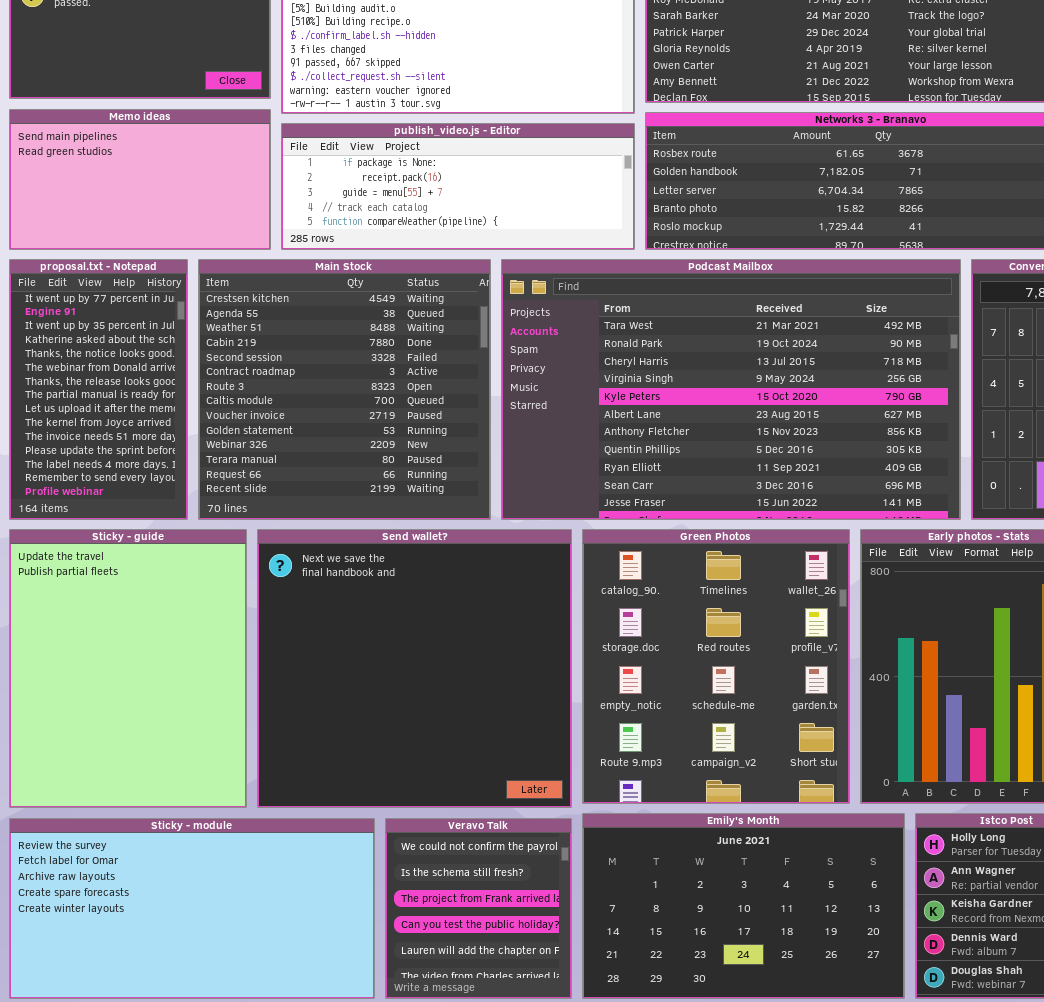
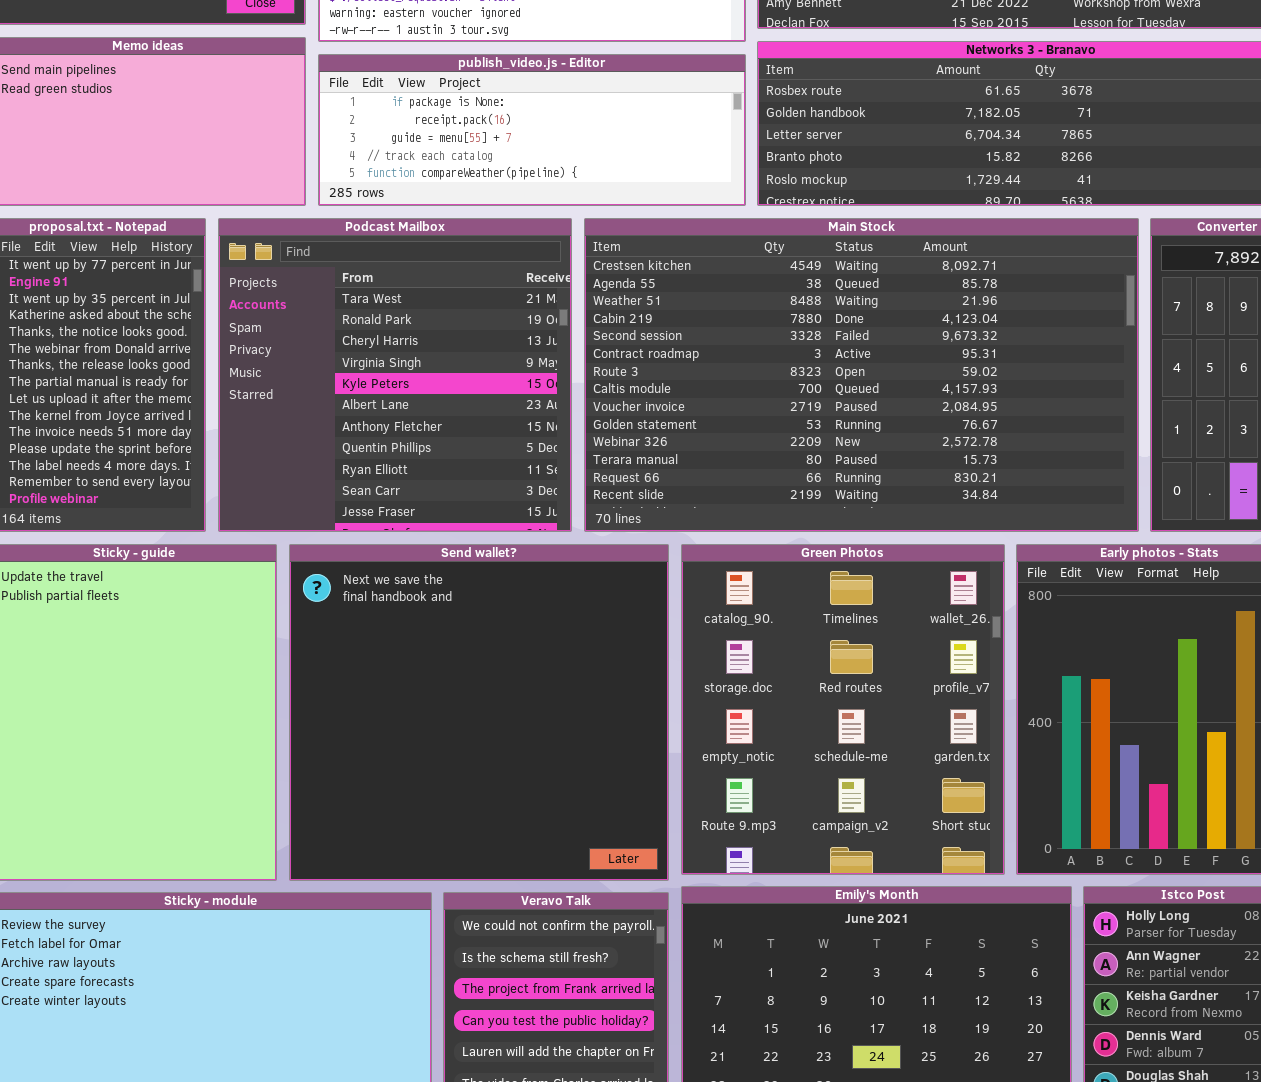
Main Stock: [198,259,491,520] -> [584,218,1139,532], moved, resized
Podcast Mailbox: [501,259,961,520] -> [218,218,572,532], moved, resized

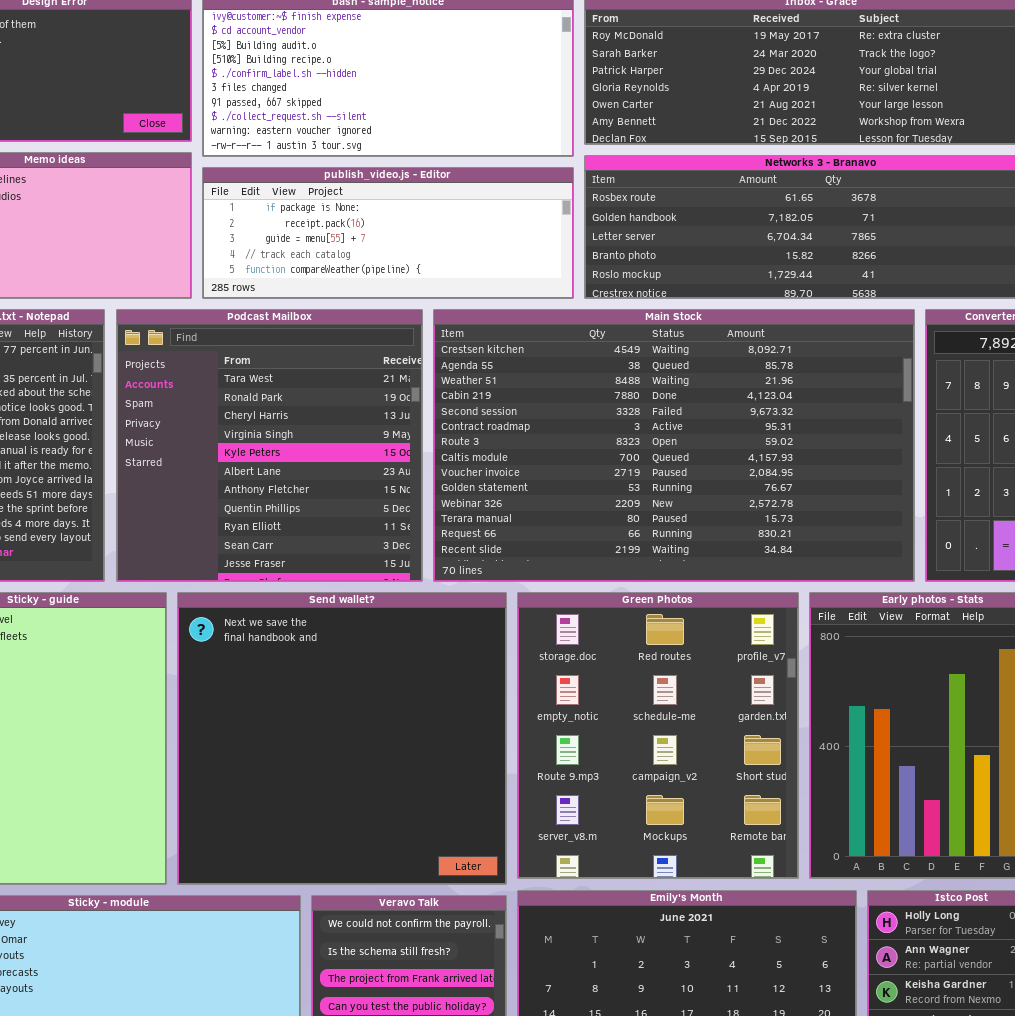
Green Photos: [681,544,1005,875] -> [517,592,799,879], scrolled down 1 row

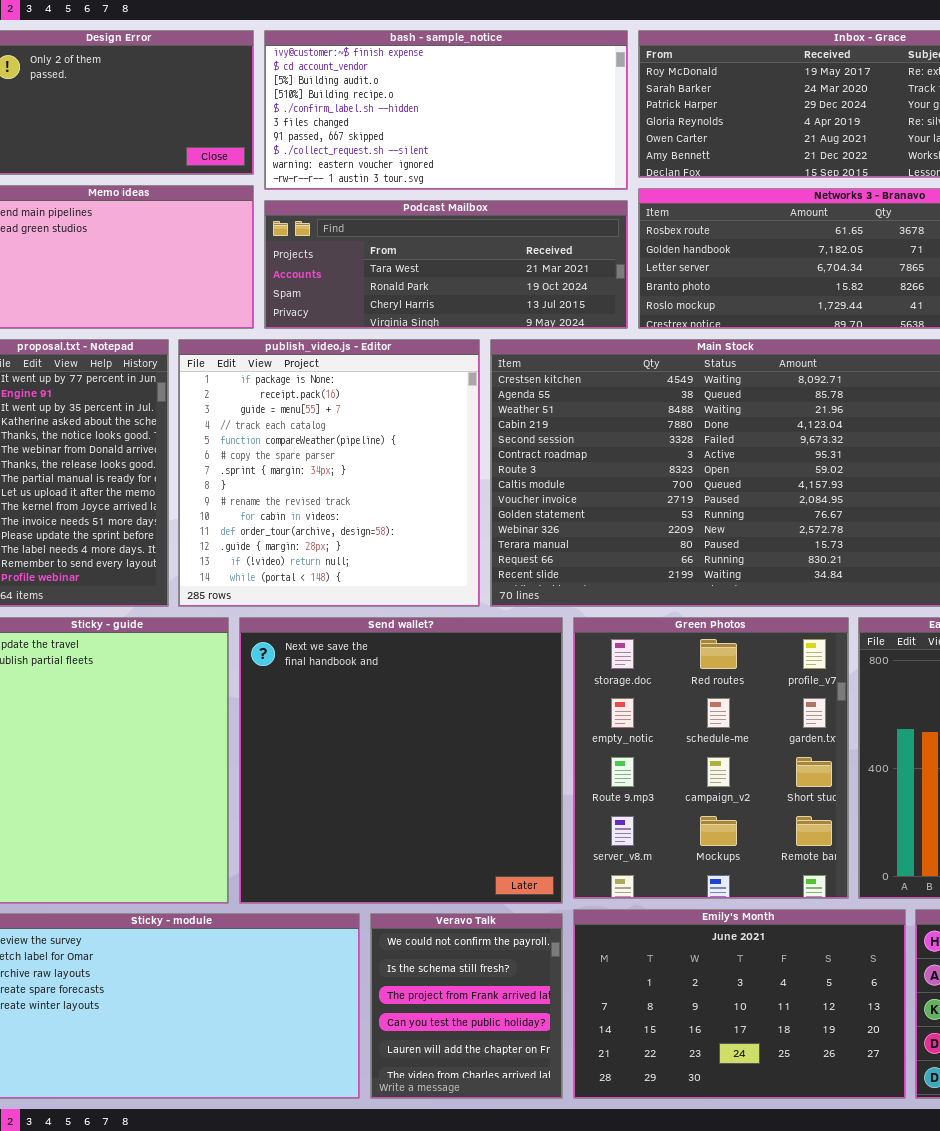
publish_video.js - Editor: [202,167,574,299] -> [178,339,480,607], moved, resized
Podcast Mailbox: [116,309,423,582] -> [264,200,628,329], moved, resized

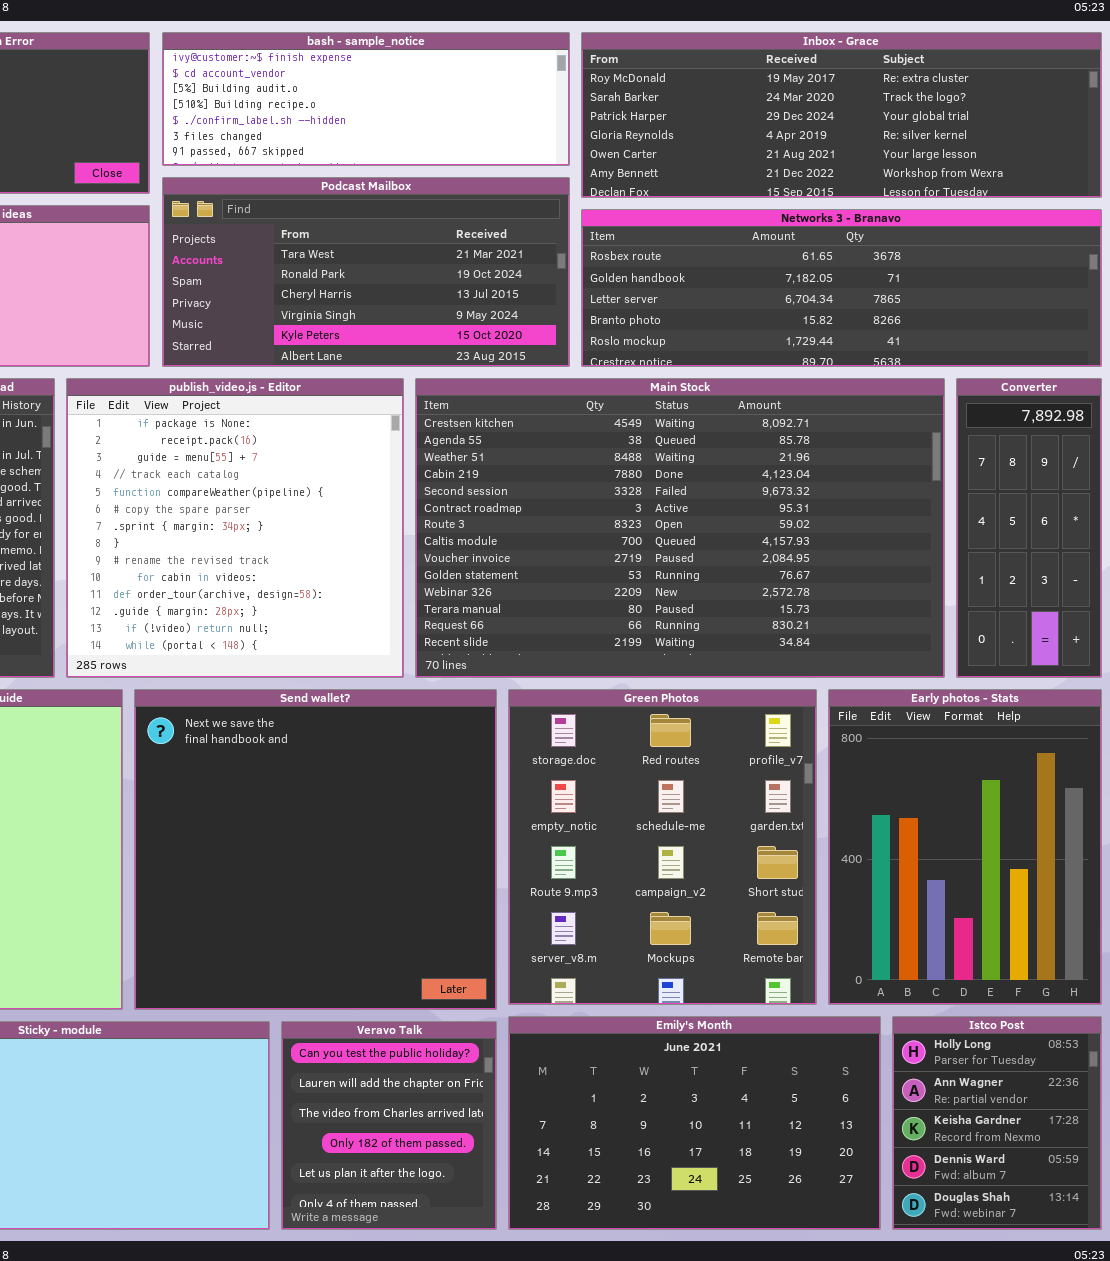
bash - sample_notice: [264,30,628,190] -> [162,32,570,166], resized
Podcast Mailbox: [264,200,628,329] -> [162,177,570,367], resized
Veravo Talk: [370,913,563,1099] -> [281,1021,497,1230], scrolled down 3 rows

